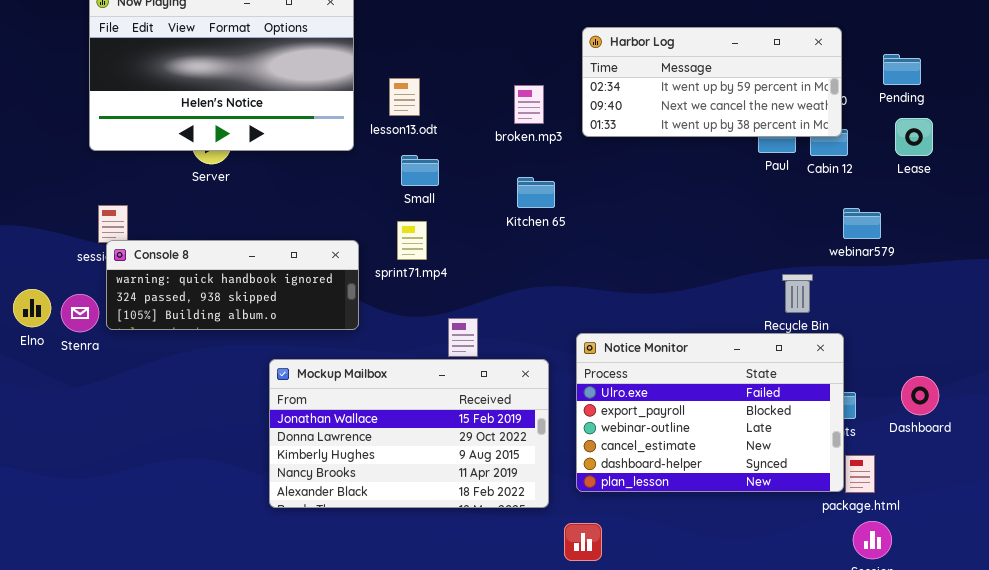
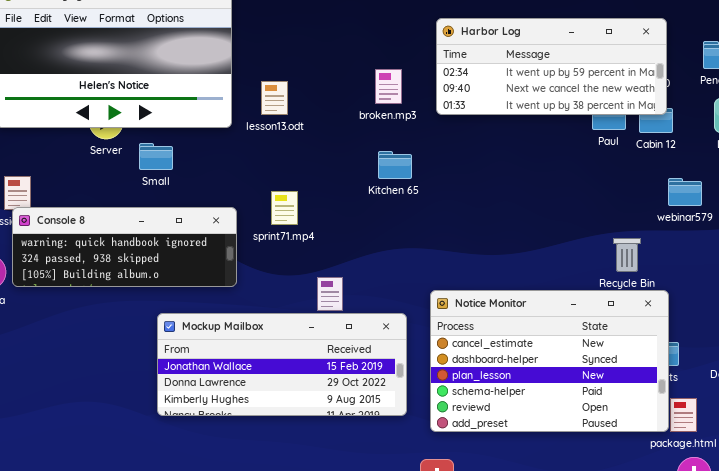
lesson13.odt: [389,78,420,116] -> [261,81,288,115], moved
Small: [401,155,439,186] -> [139,143,173,170], moved
Notice Monitor: [576,333,844,492] -> [430,290,669,432], scrolled down 3 rows
Mockup Mailbox: [269,359,549,508] -> [157,313,407,416], resized

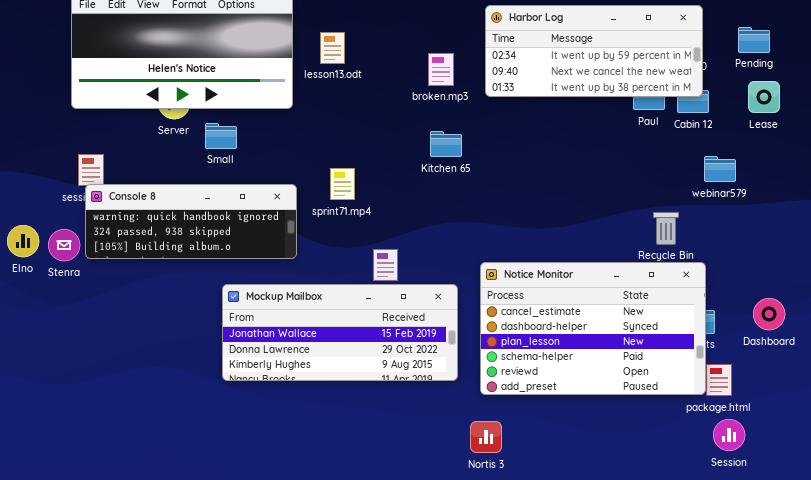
lesson13.odt: [261,81,288,115] -> [320,32,345,64], moved

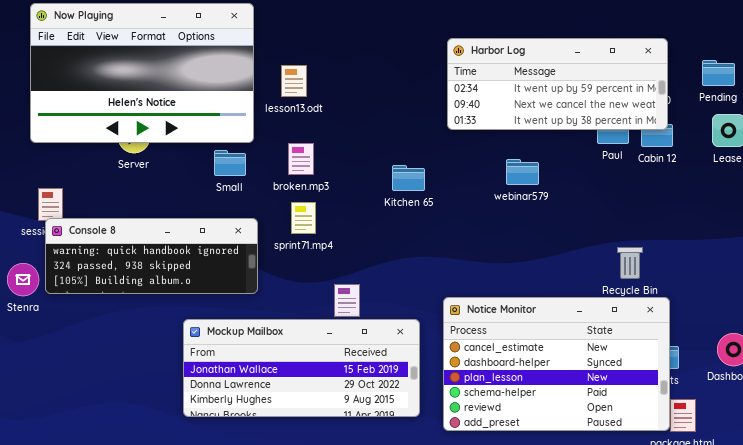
broken.mp3: [428,53,454,86] -> [288,143,314,175], moved
Small: [205,123,237,149] -> [214,150,246,176], moved
webinar579: [704,156,736,182] -> [506,159,539,185], moved

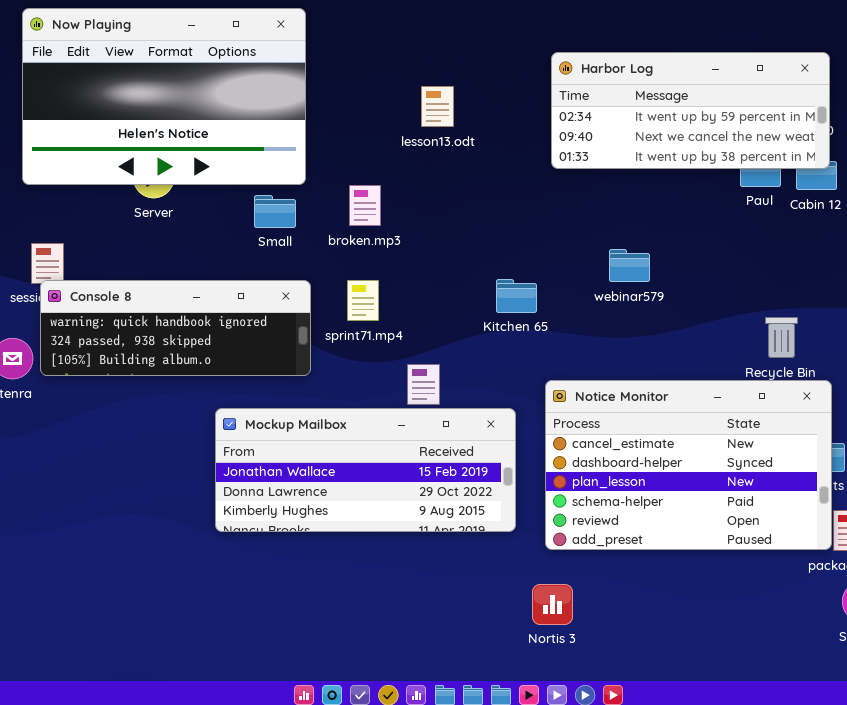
lesson13.odt: [281,65,307,97] -> [421,86,454,127], moved
webinar579: [506,159,539,185] -> [609,249,650,282], moved
Kitchen 65: [392,165,425,191] -> [496,279,537,313], moved
sprint71.mp4: [291,202,316,234] -> [347,280,379,321], moved

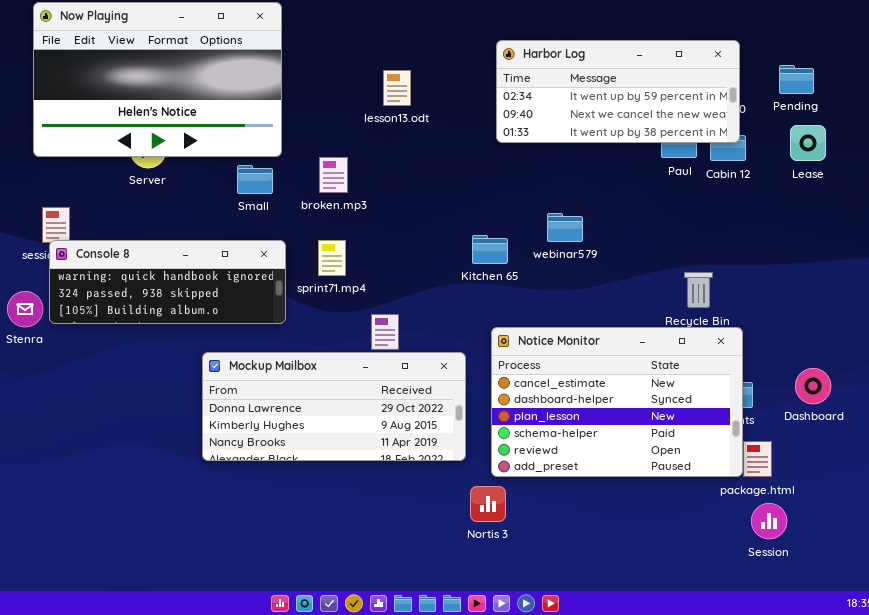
Kitchen 65: [496,279,537,313] -> [472,235,508,264], moved
Mockup Mailbox: [215,408,516,532] -> [202,352,466,461], scrolled down 1 row
Nortis 3: [532,584,573,625] -> [470,486,506,522], moved

